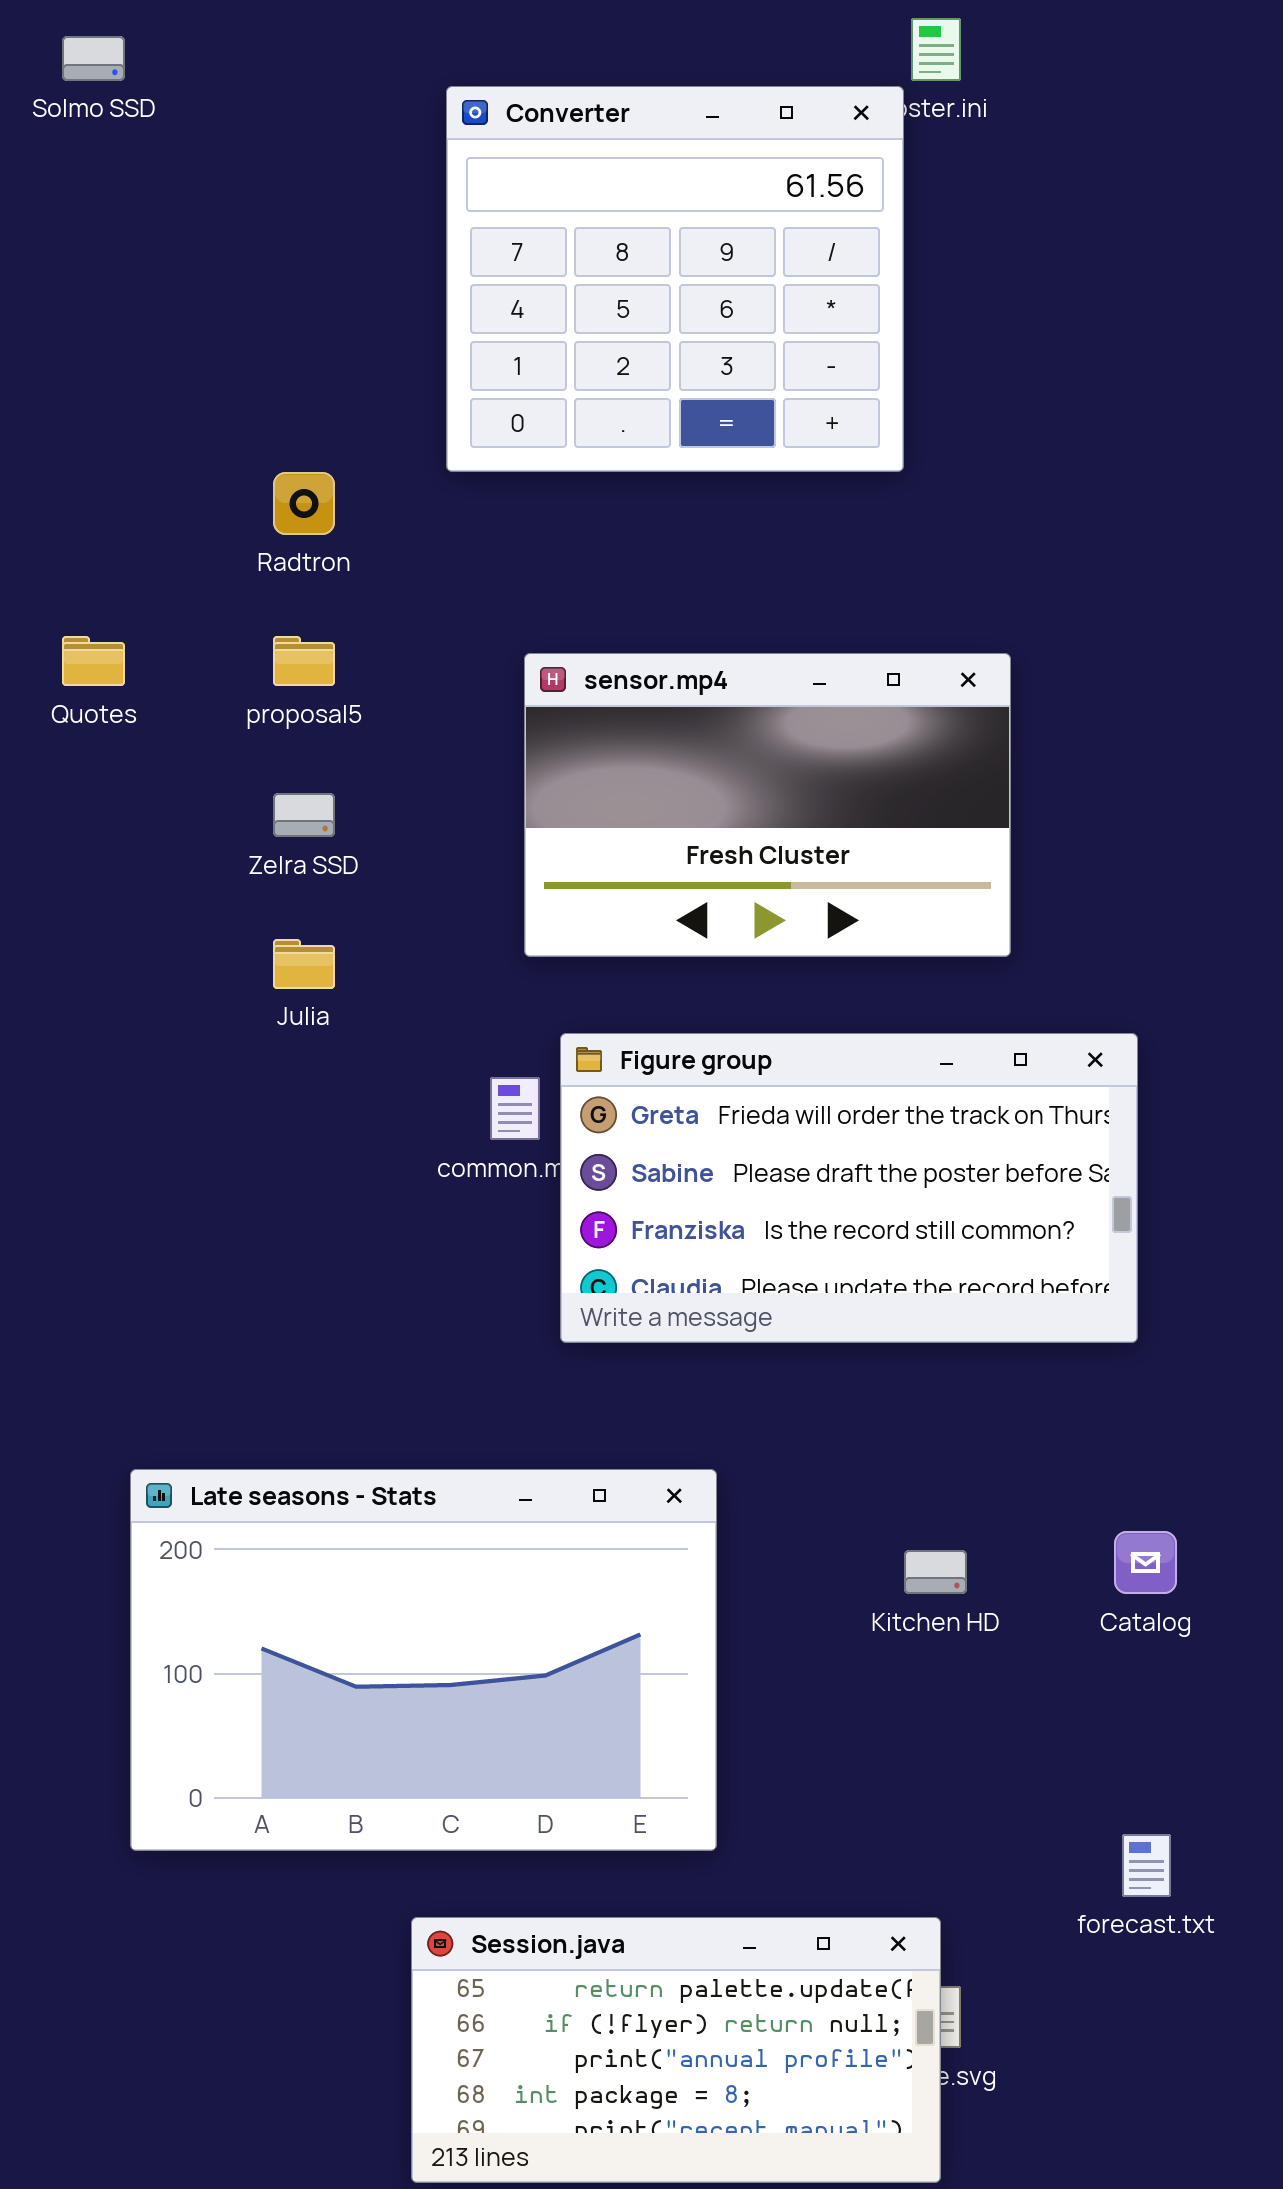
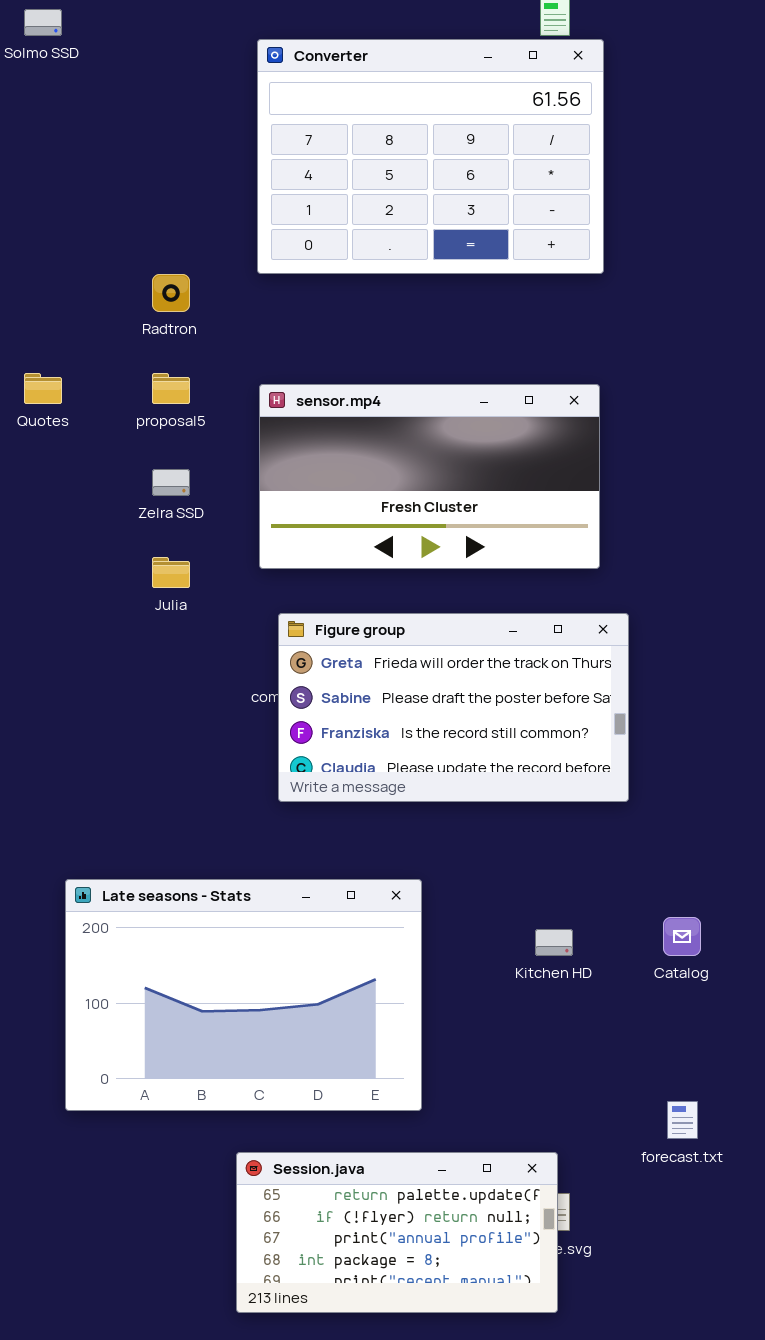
Converter: [446,86,904,472] -> [257,39,604,274], resized
sensor.mp4: [524,653,1011,957] -> [259,384,600,569], resized
Figure group: [560,1033,1138,1343] -> [278,613,629,802], moved

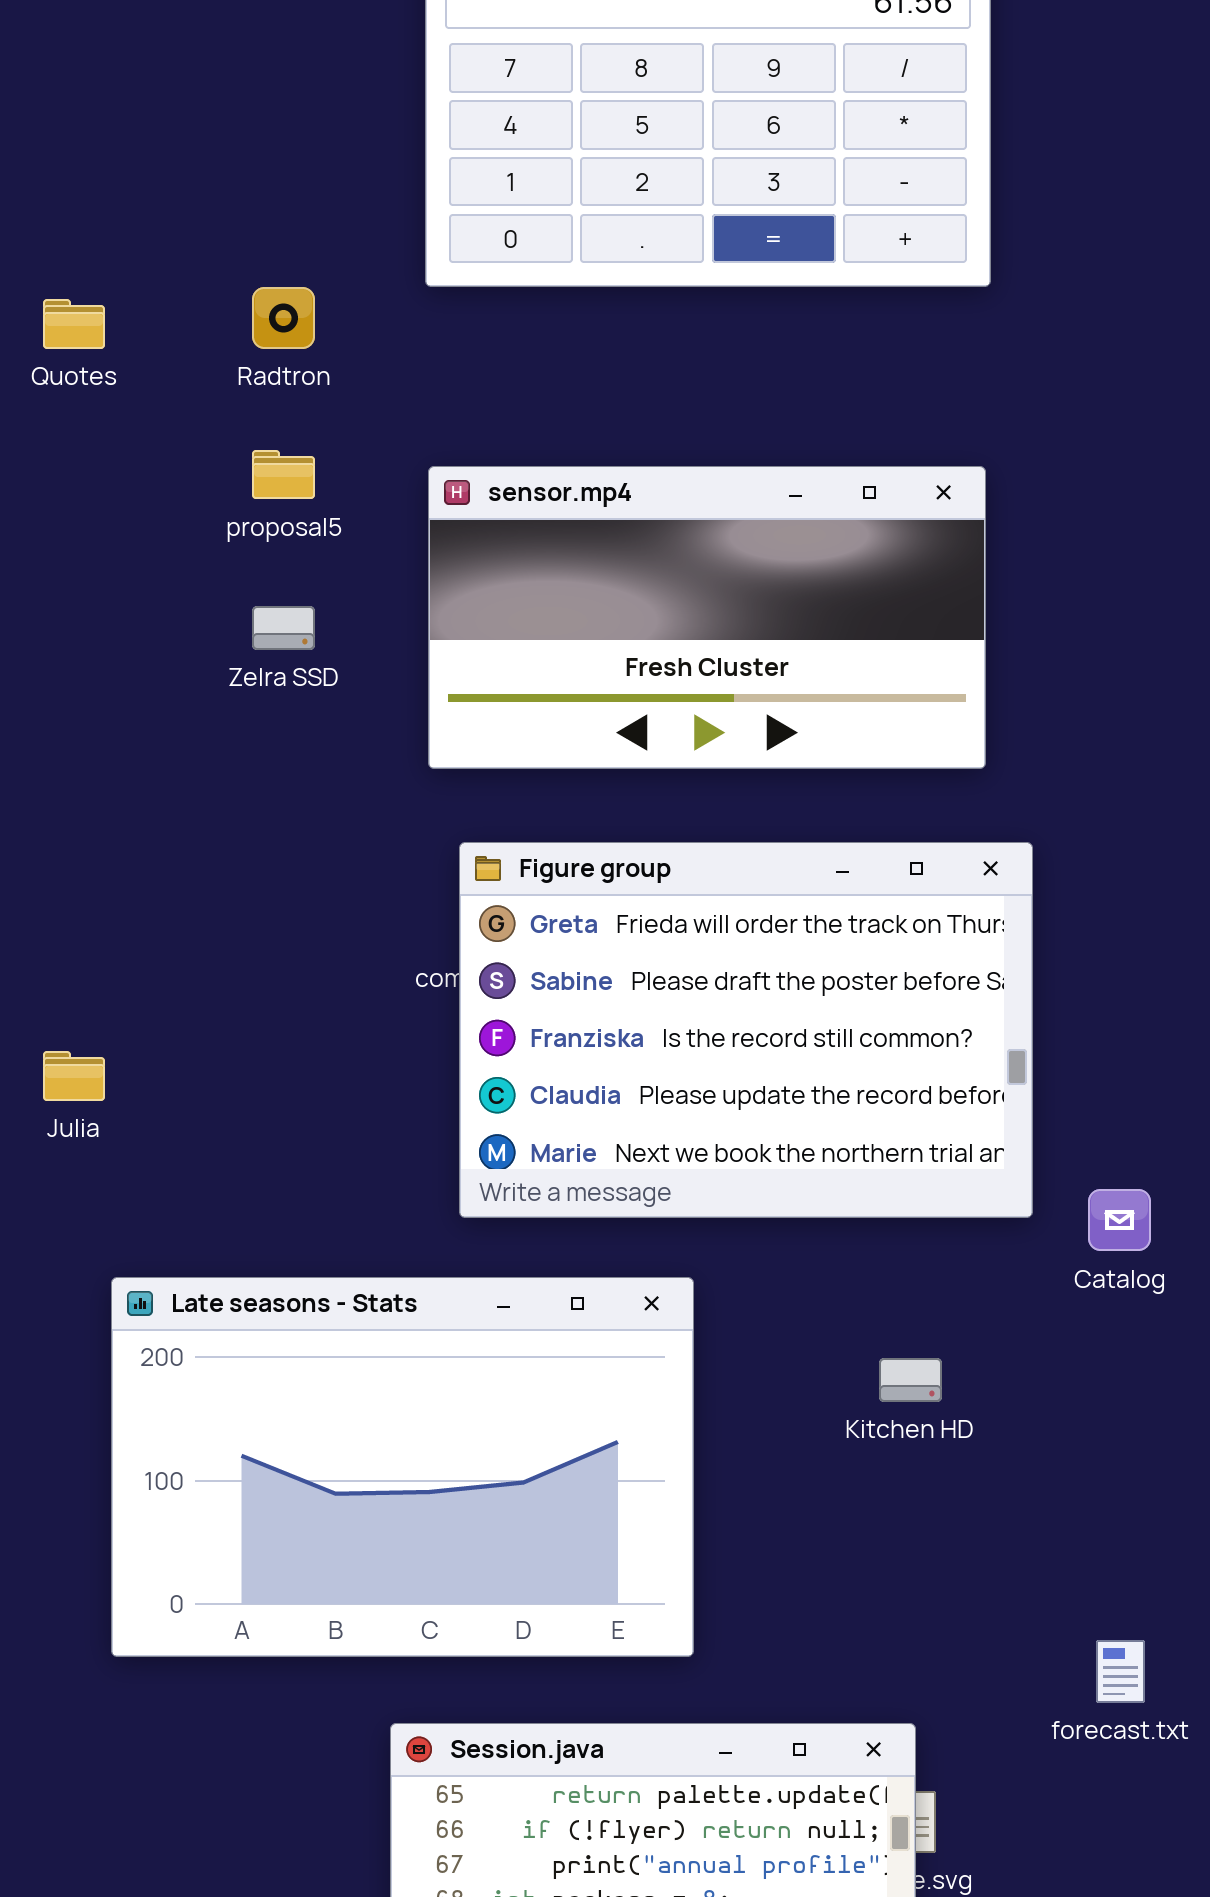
Quotes: [24,373,62,404] -> [43,299,105,349], moved
Julia: [152,557,190,588] -> [43,1051,105,1101], moved
Figure group: [278,613,629,802] -> [459,842,1033,1218], resized
Catalog: [663,917,701,956] -> [1088,1189,1151,1251], moved

